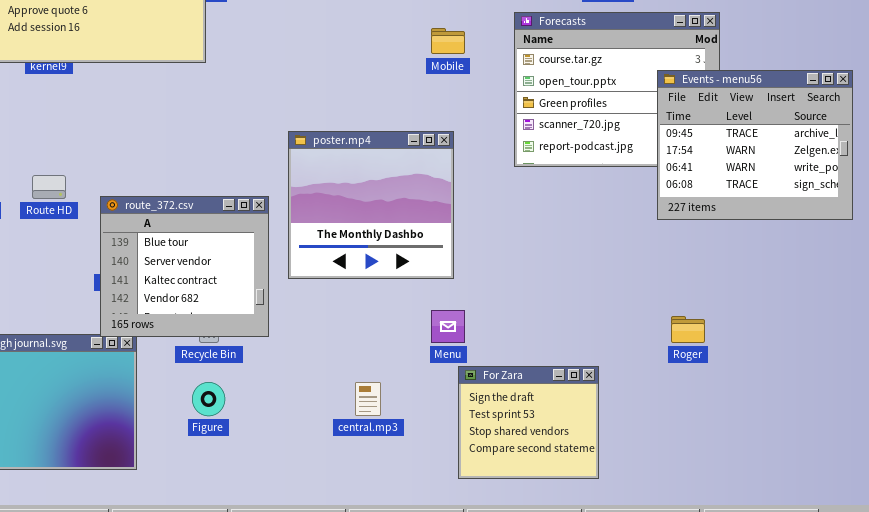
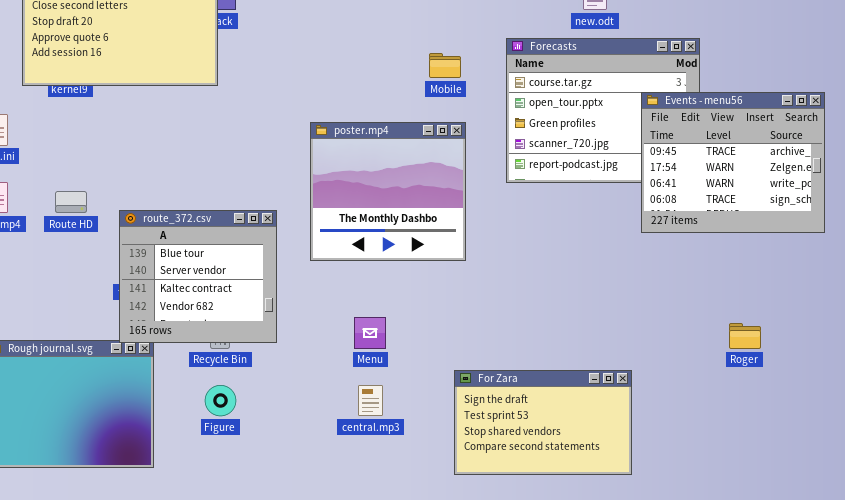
poster.mp4: [288,131,454,279] -> [310,122,466,261], moved
Menu: [431,310,465,343] -> [354,317,386,349], moved
Roger: [671,316,705,343] -> [729,323,761,349], moved
For Zara: [458,366,599,479] -> [454,370,632,475], resized

